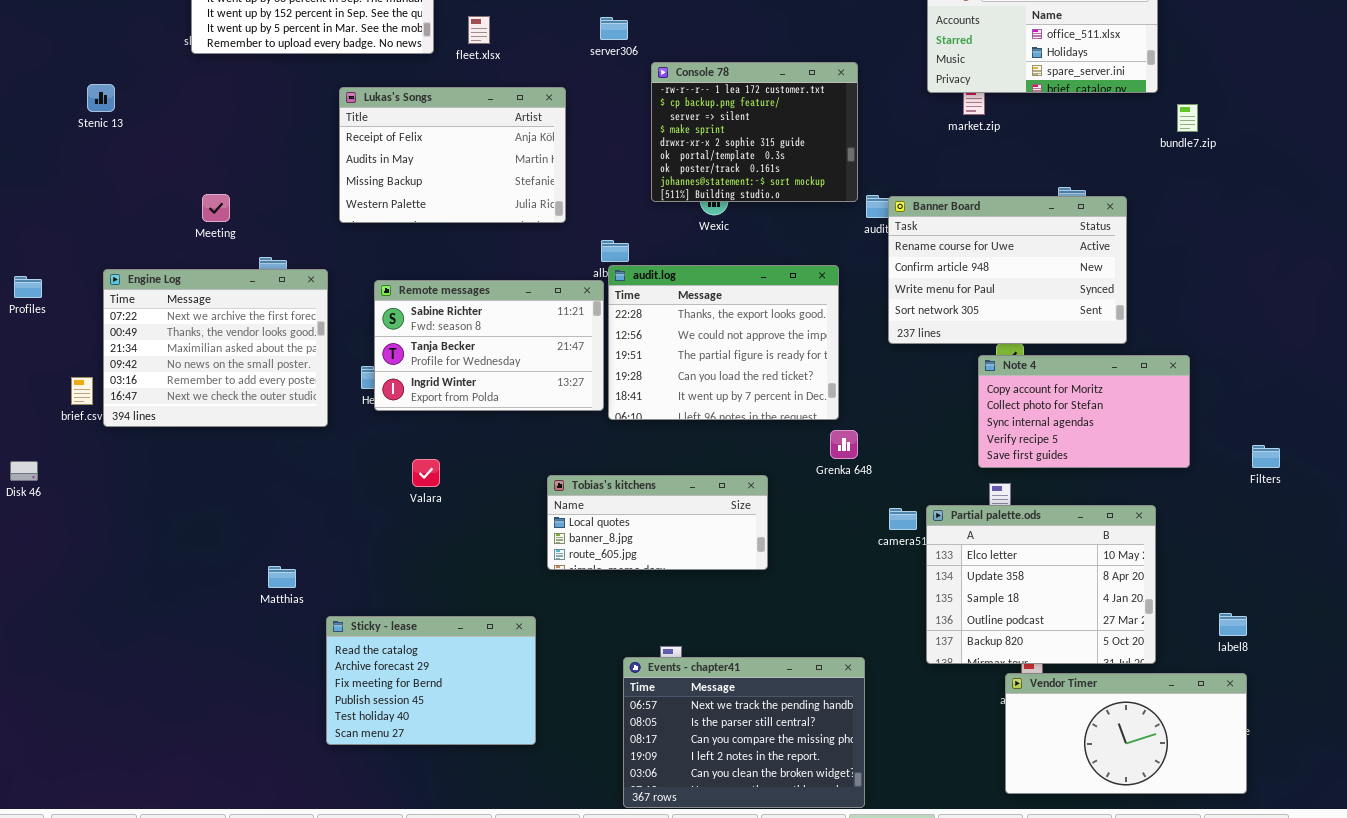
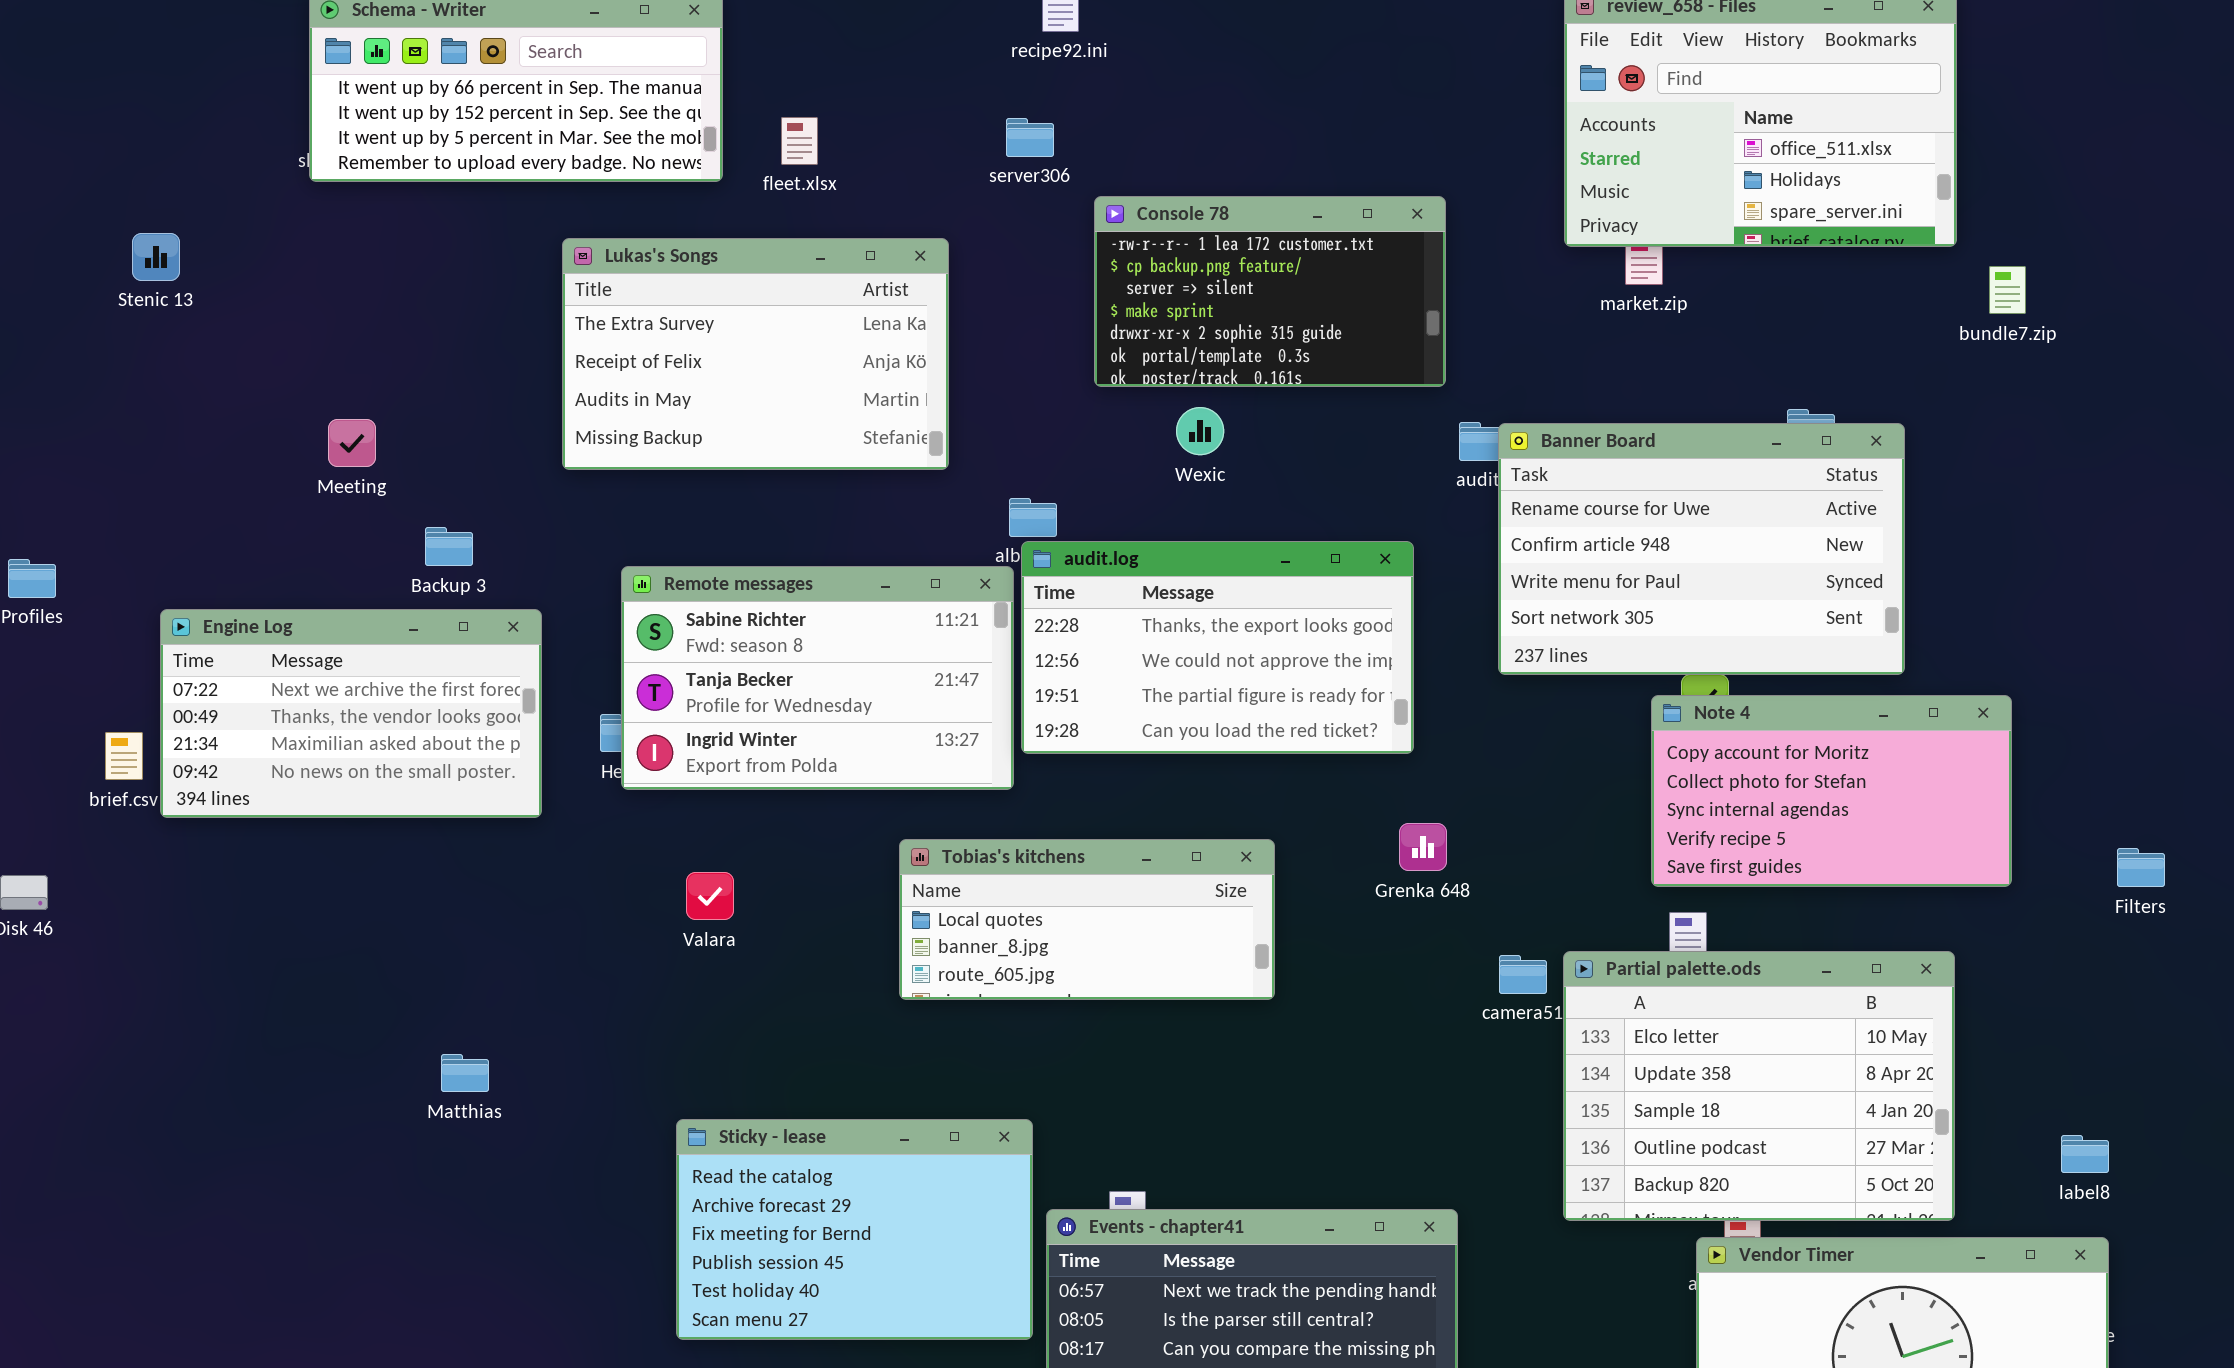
Console 78: [651,62,858,202] -> [1094,196,1446,387], resized
Lukas's Songs: [339,87,566,223] -> [562,238,949,470], scrolled up 1 row
audit.log: [608,265,839,420] -> [1021,541,1414,754], resized
Engine Log: [103,269,328,427] -> [160,609,542,818], resized
Tobias's kitchens: [547,475,768,570] -> [899,839,1275,1000], moved
Sticky - lease: [326,616,536,745] -> [676,1119,1033,1340], moved

